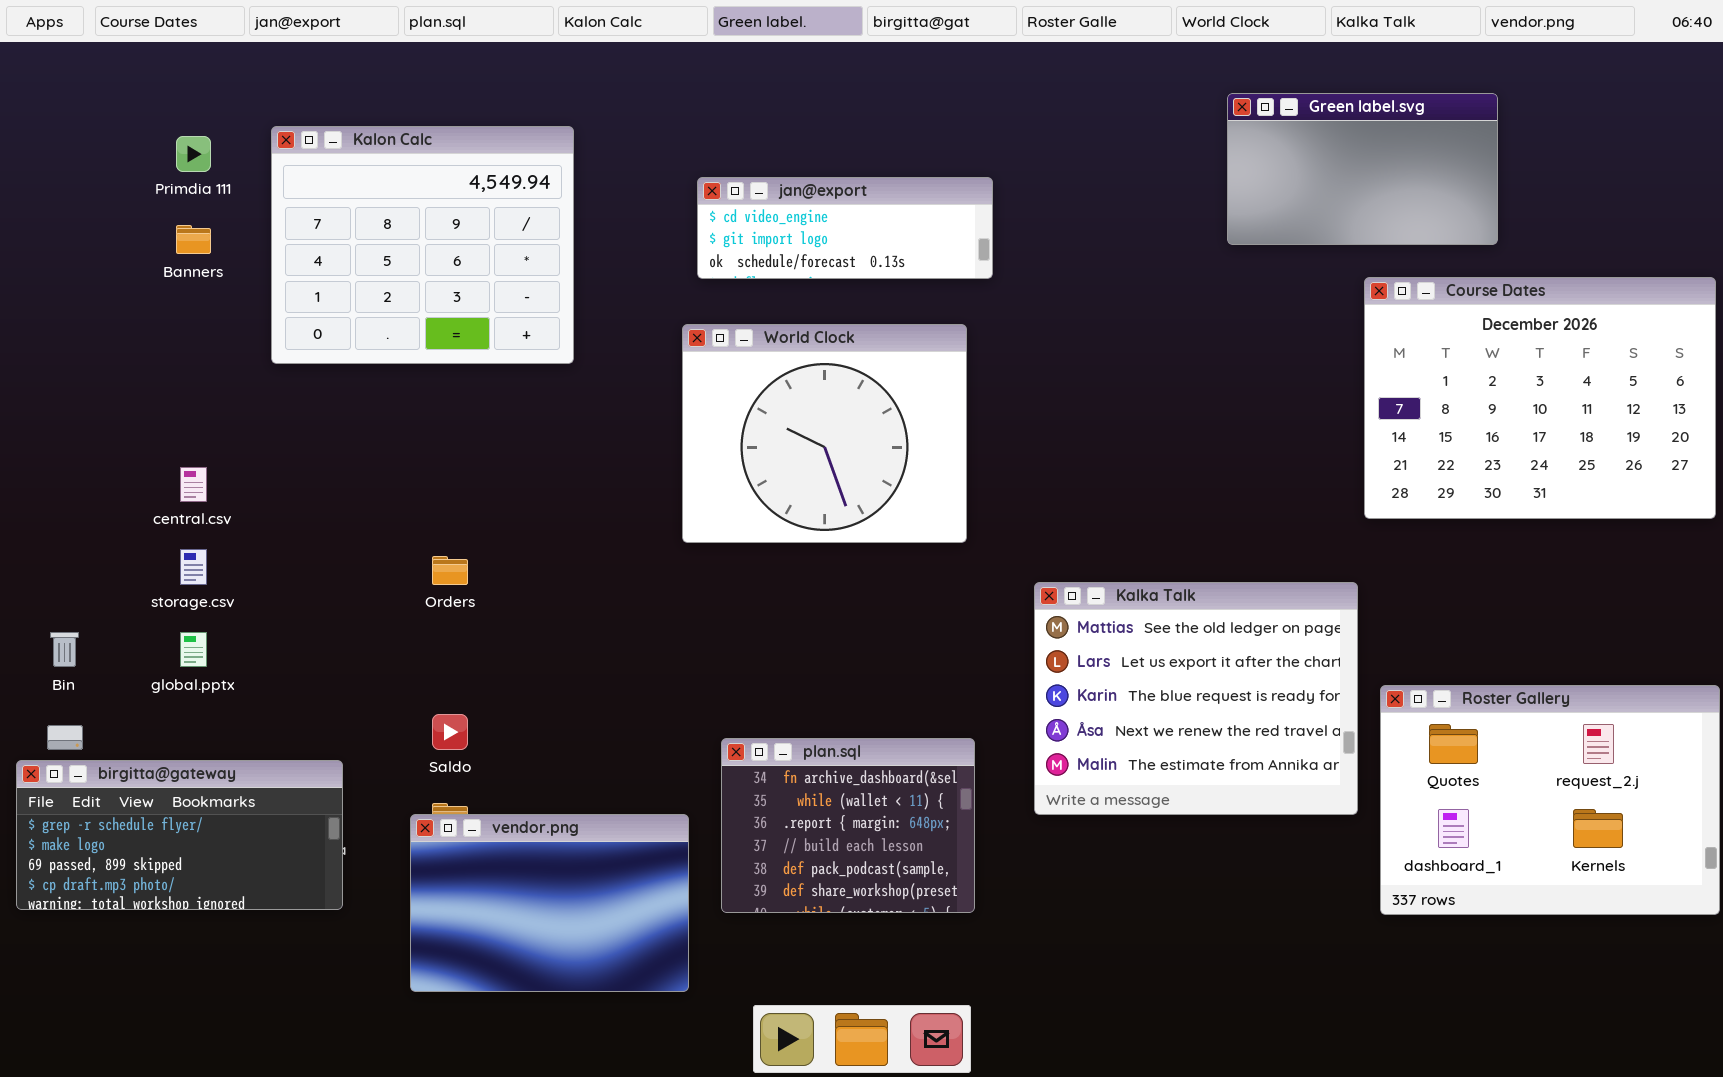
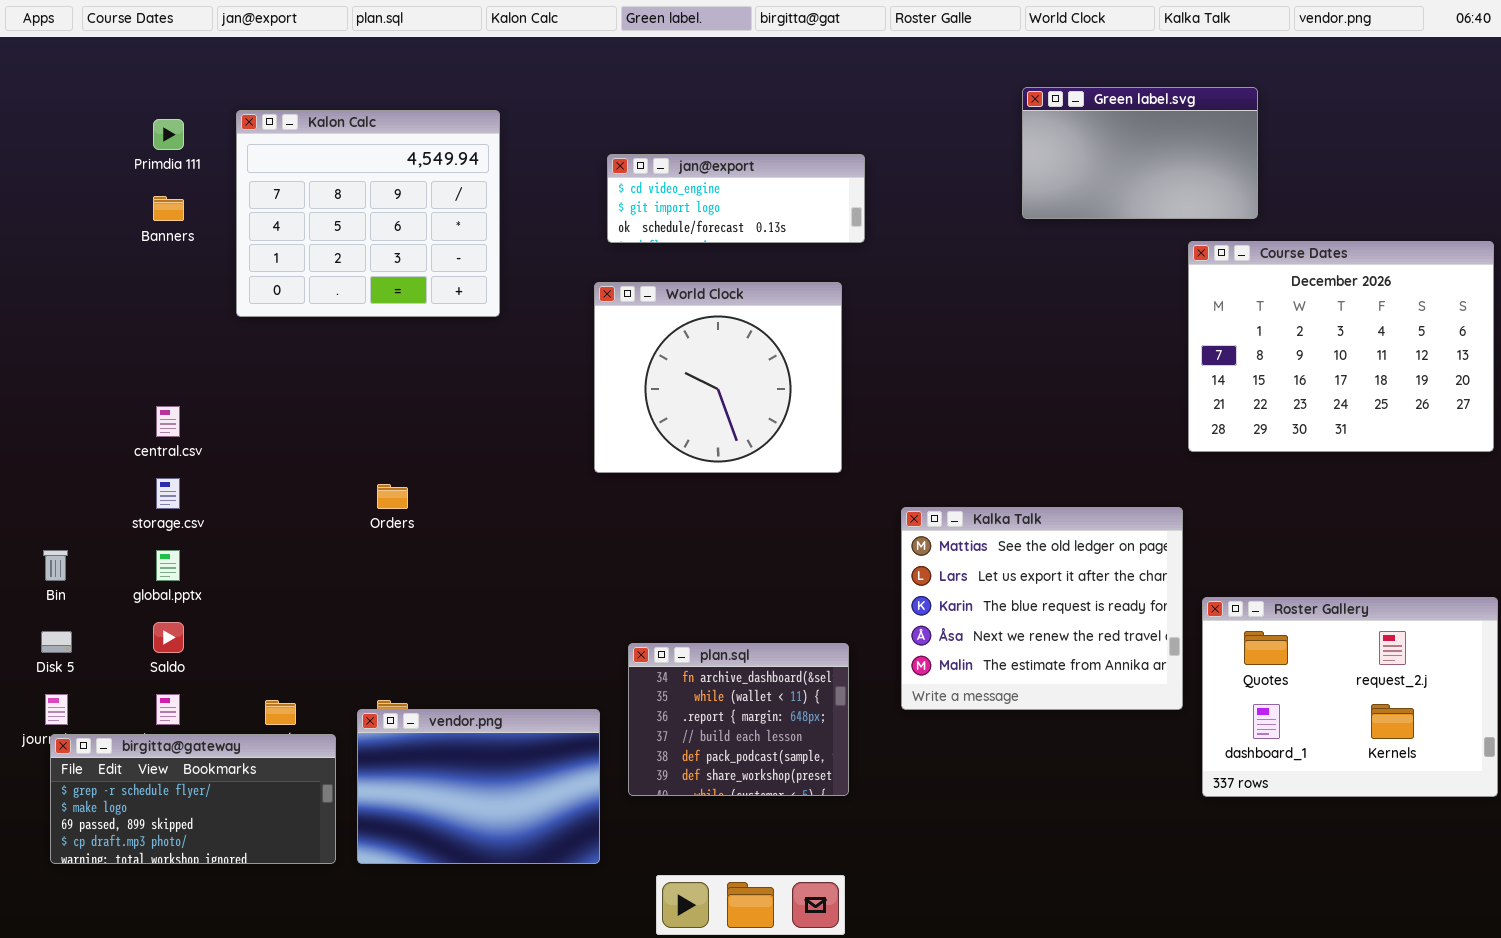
Green label.svg: [1227,93,1498,245] -> [1022,87,1258,219], moved
Saldo: [432,714,468,750] -> [153,622,184,653], moved
birgitta@gateway: [16,760,343,910] -> [50,734,336,864], moved

